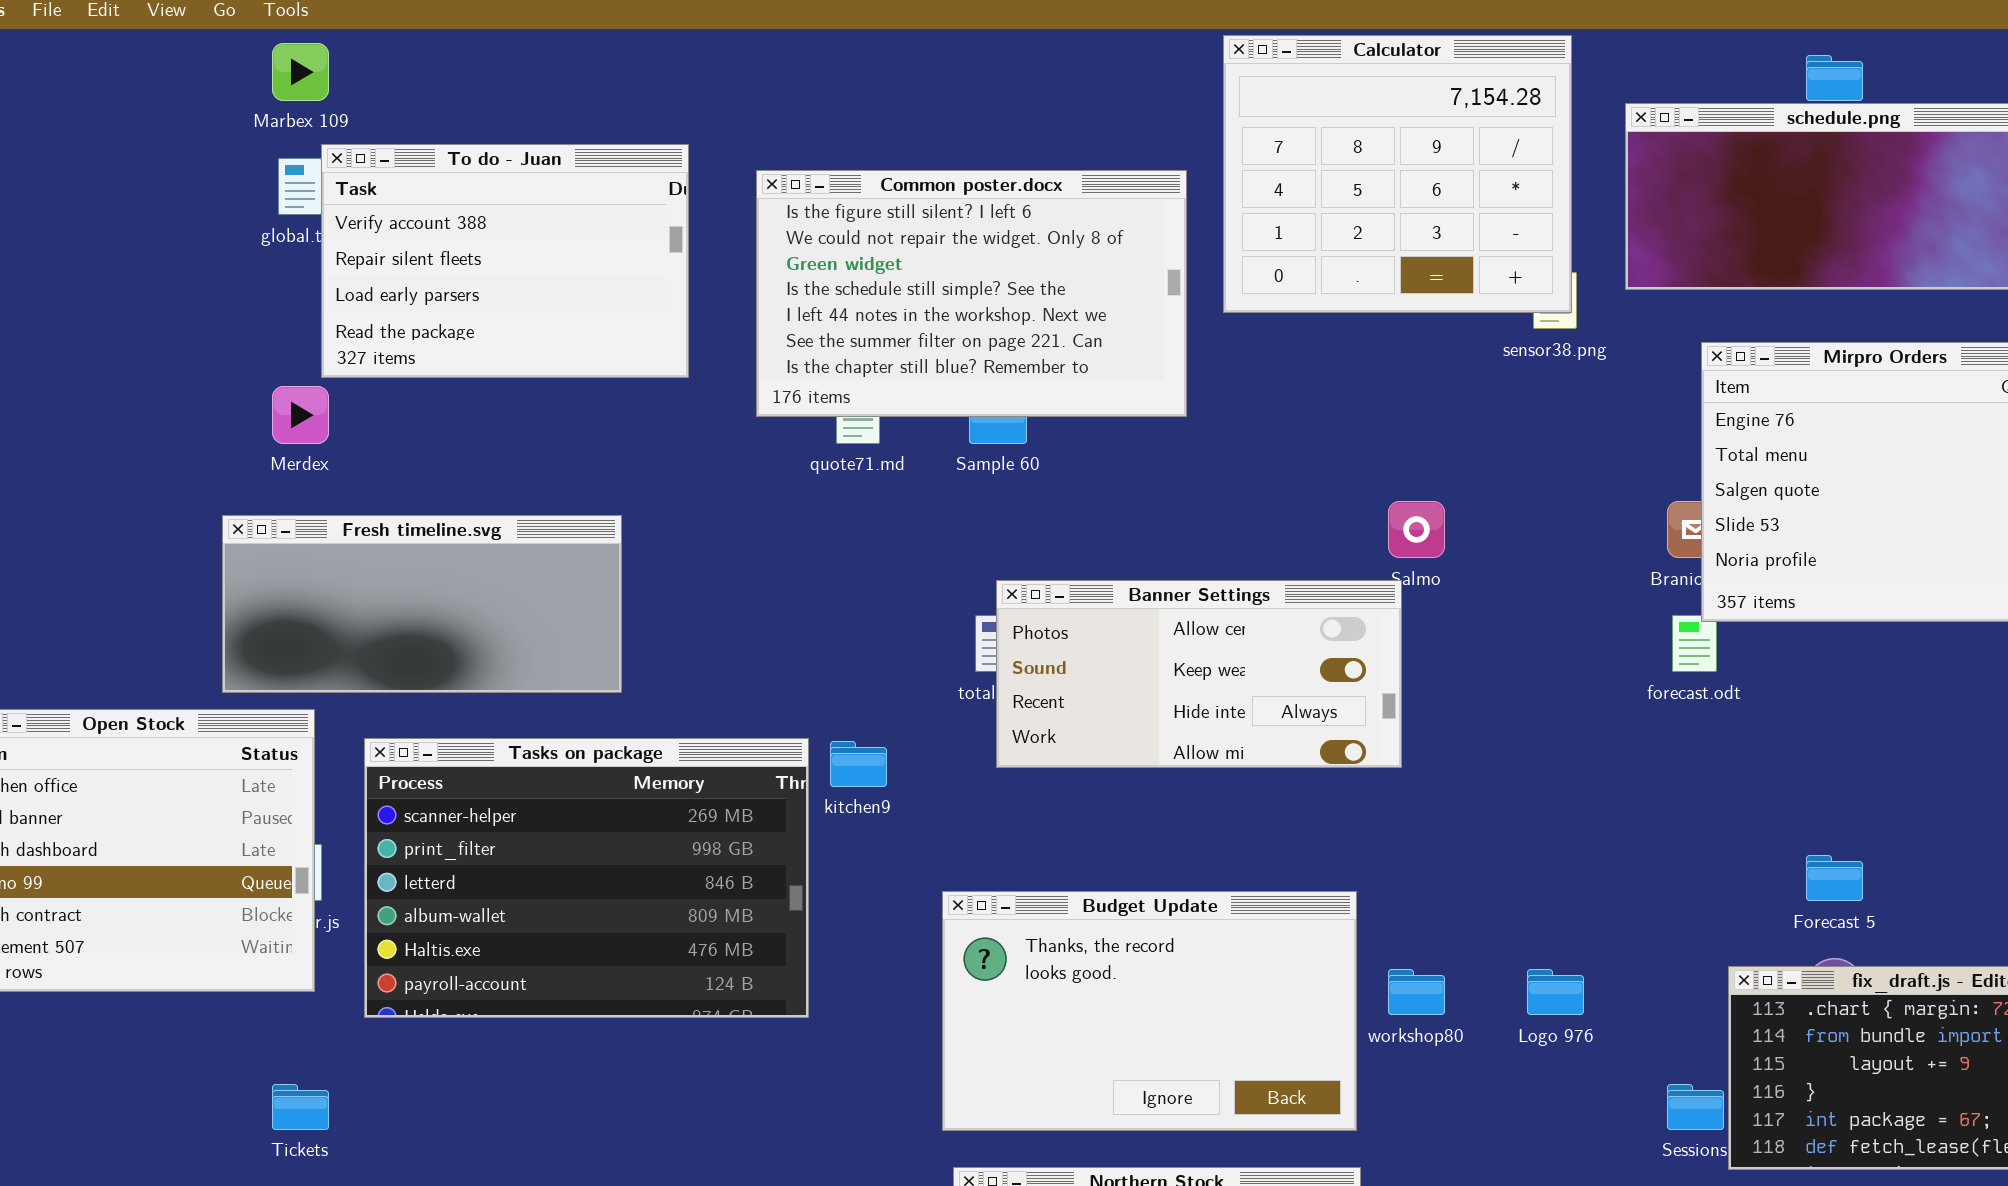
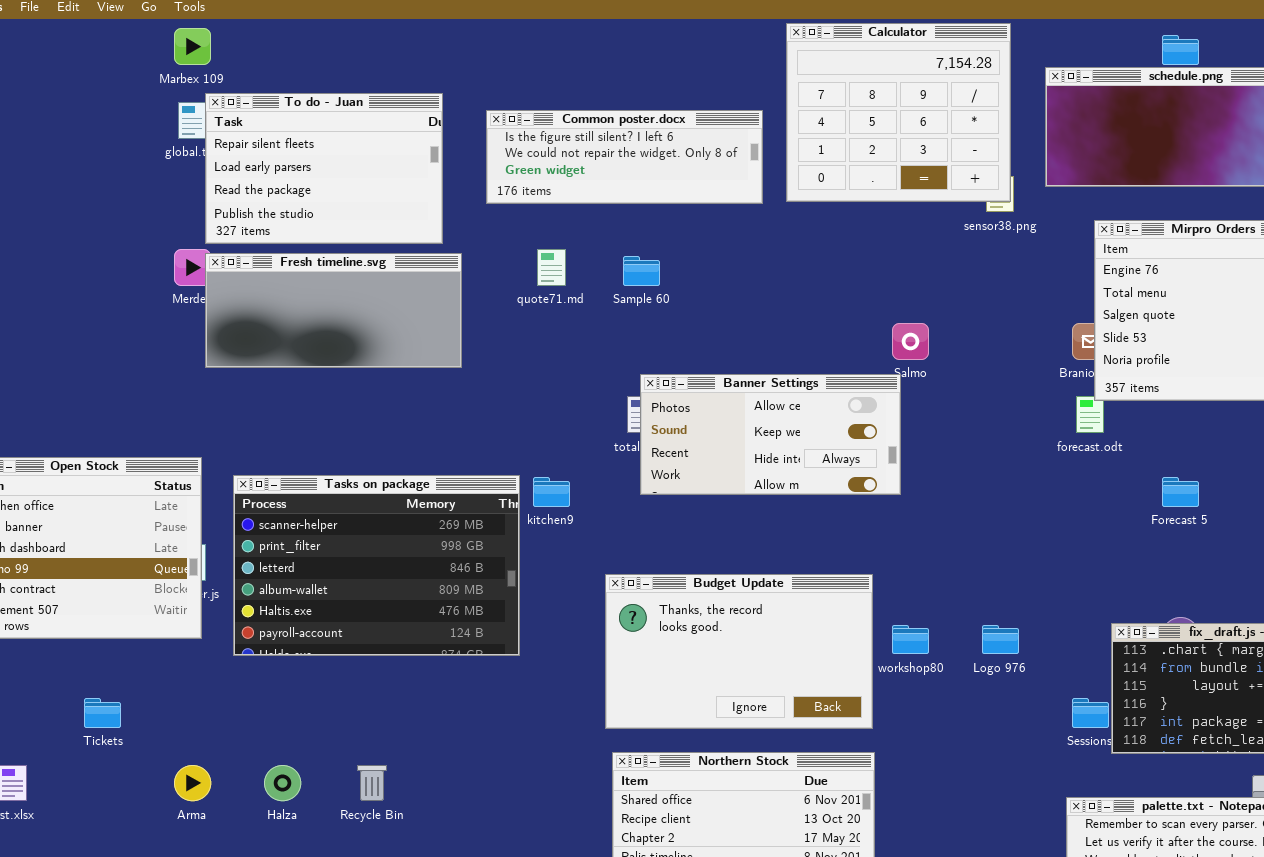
To do - Juan: [321,144,689,378] -> [205,93,443,244], scrolled down 1 row
Common poster.docx: [756,170,1187,417] -> [486,110,763,204], resized
Fresh timeline.svg: [222,515,622,693] -> [205,253,462,368], moved
Forecast 5: [1806,855,1863,901] -> [1162,477,1199,507], moved
Tickets: [272,1084,329,1130] -> [84,698,121,728], moved

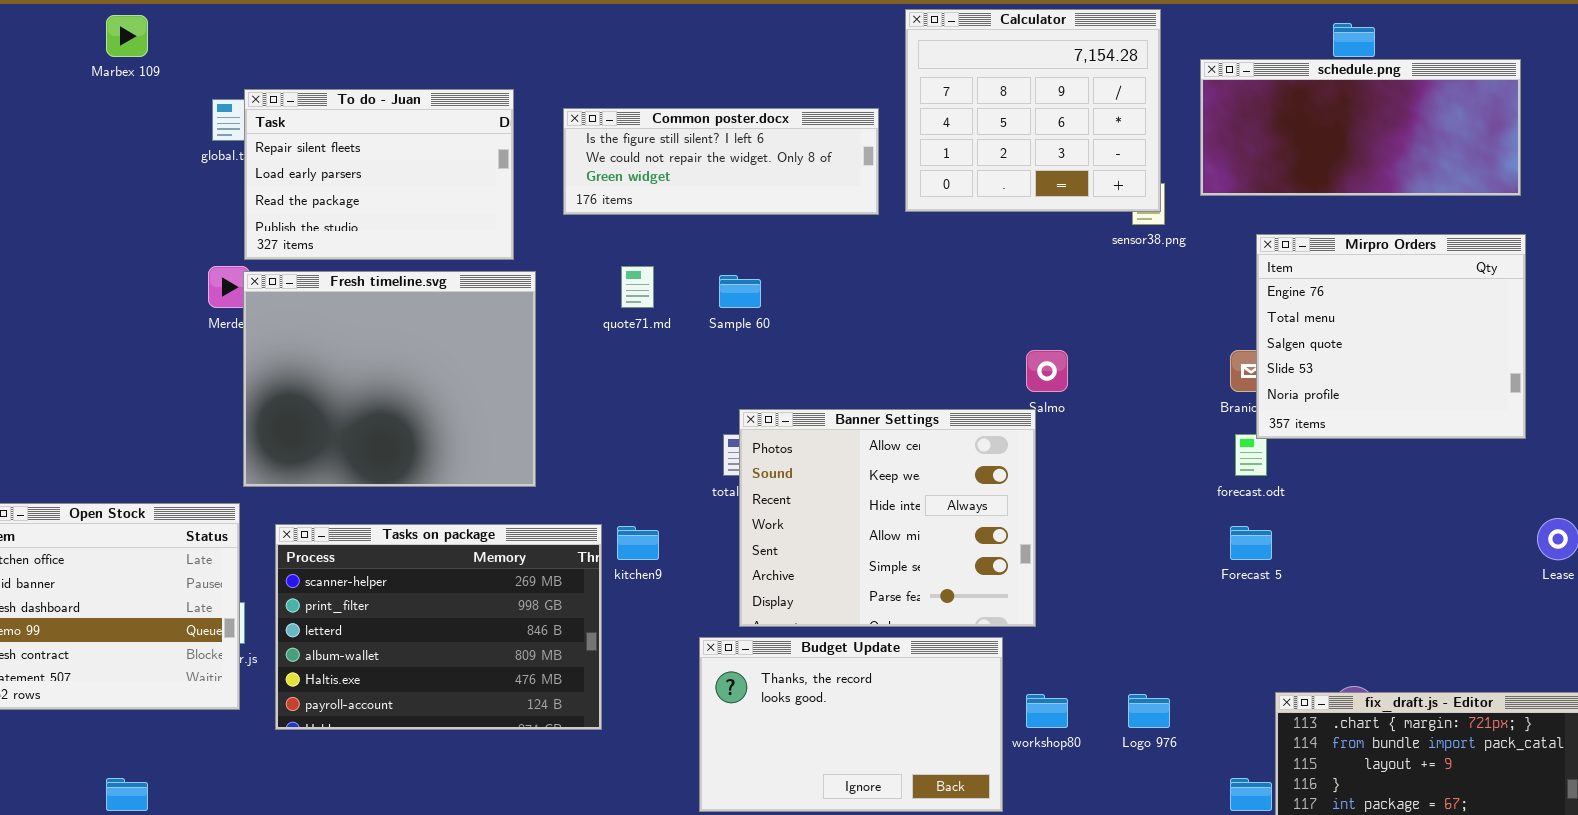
Marbex 109: [174,28,211,65] -> [106,15,148,57], moved
Fresh timeline.svg: [205,253,462,368] -> [243,271,536,487], resized
Banner Settings: [640,374,901,495] -> [739,409,1036,627], resized
Forecast 5: [1162,477,1199,507] -> [1230,526,1272,560], moved

